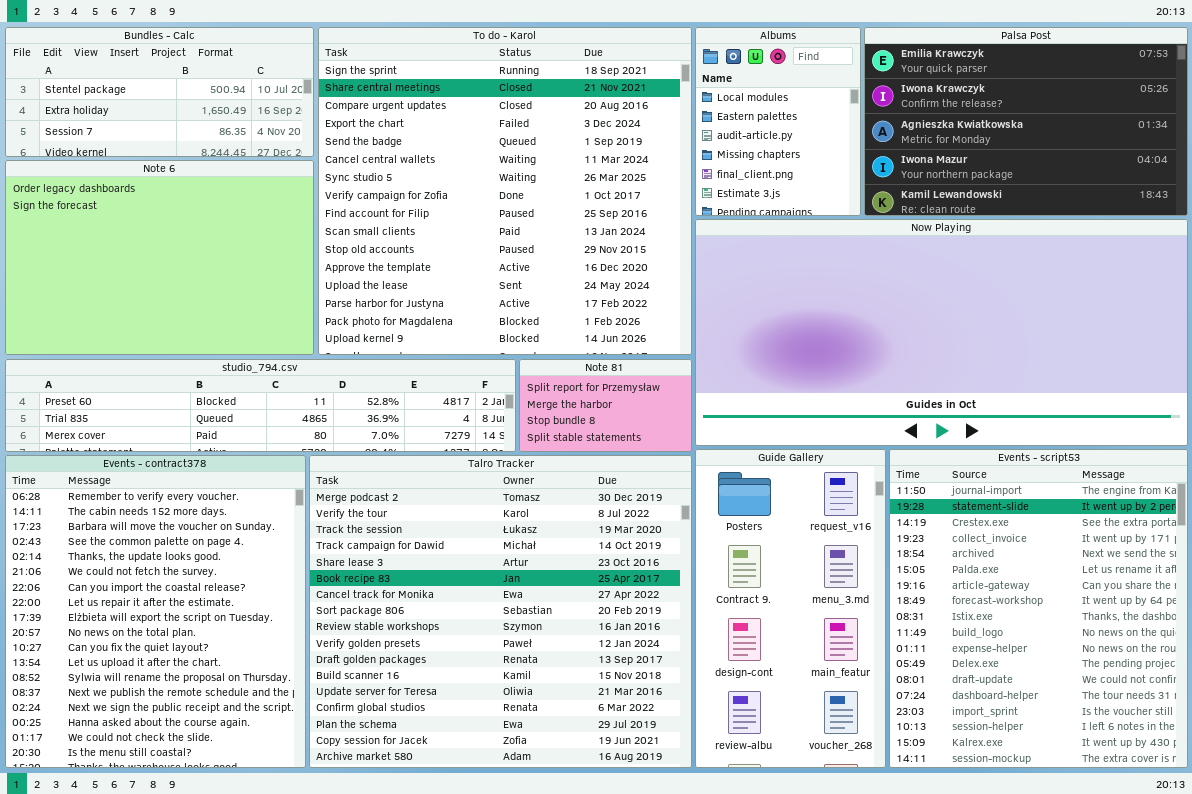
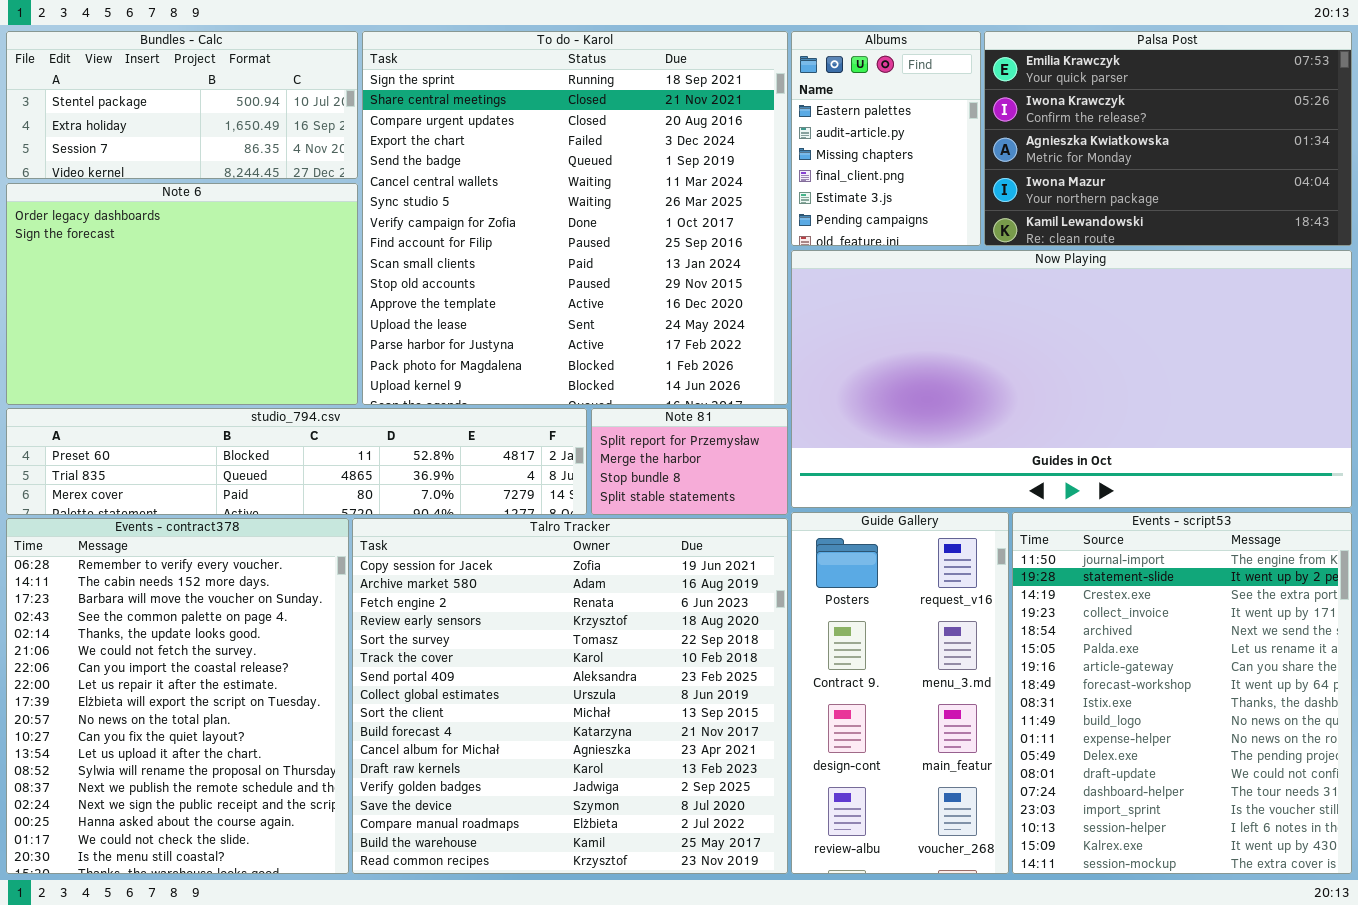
Albums: [695,27,861,216] -> [791,31,981,246], scrolled down 1 row
Talro Tracker: [309,455,692,768] -> [352,518,788,874], scrolled down 15 rows

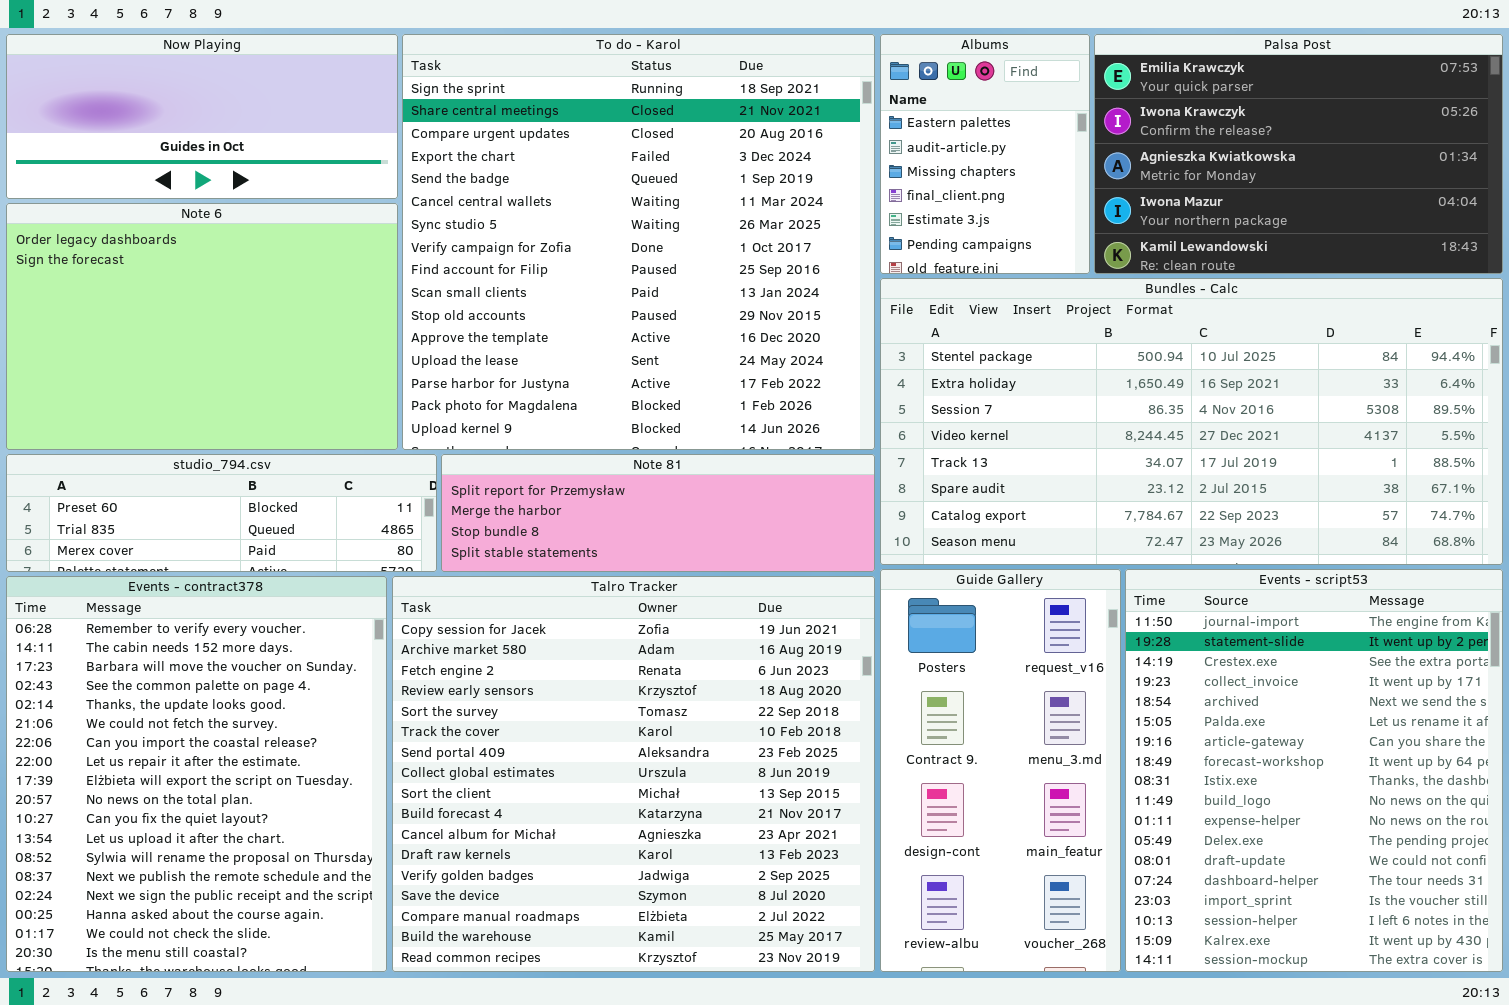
Bundles - Calc: [6,31,358,179] -> [880,278,1503,565], moved, resized
Now Playing: [791,250,1352,508] -> [6,34,398,199], moved, resized
studio_794.csv: [6,408,587,515] -> [6,454,437,572], resized
Note 81: [591,408,788,515] -> [441,454,875,572], resized

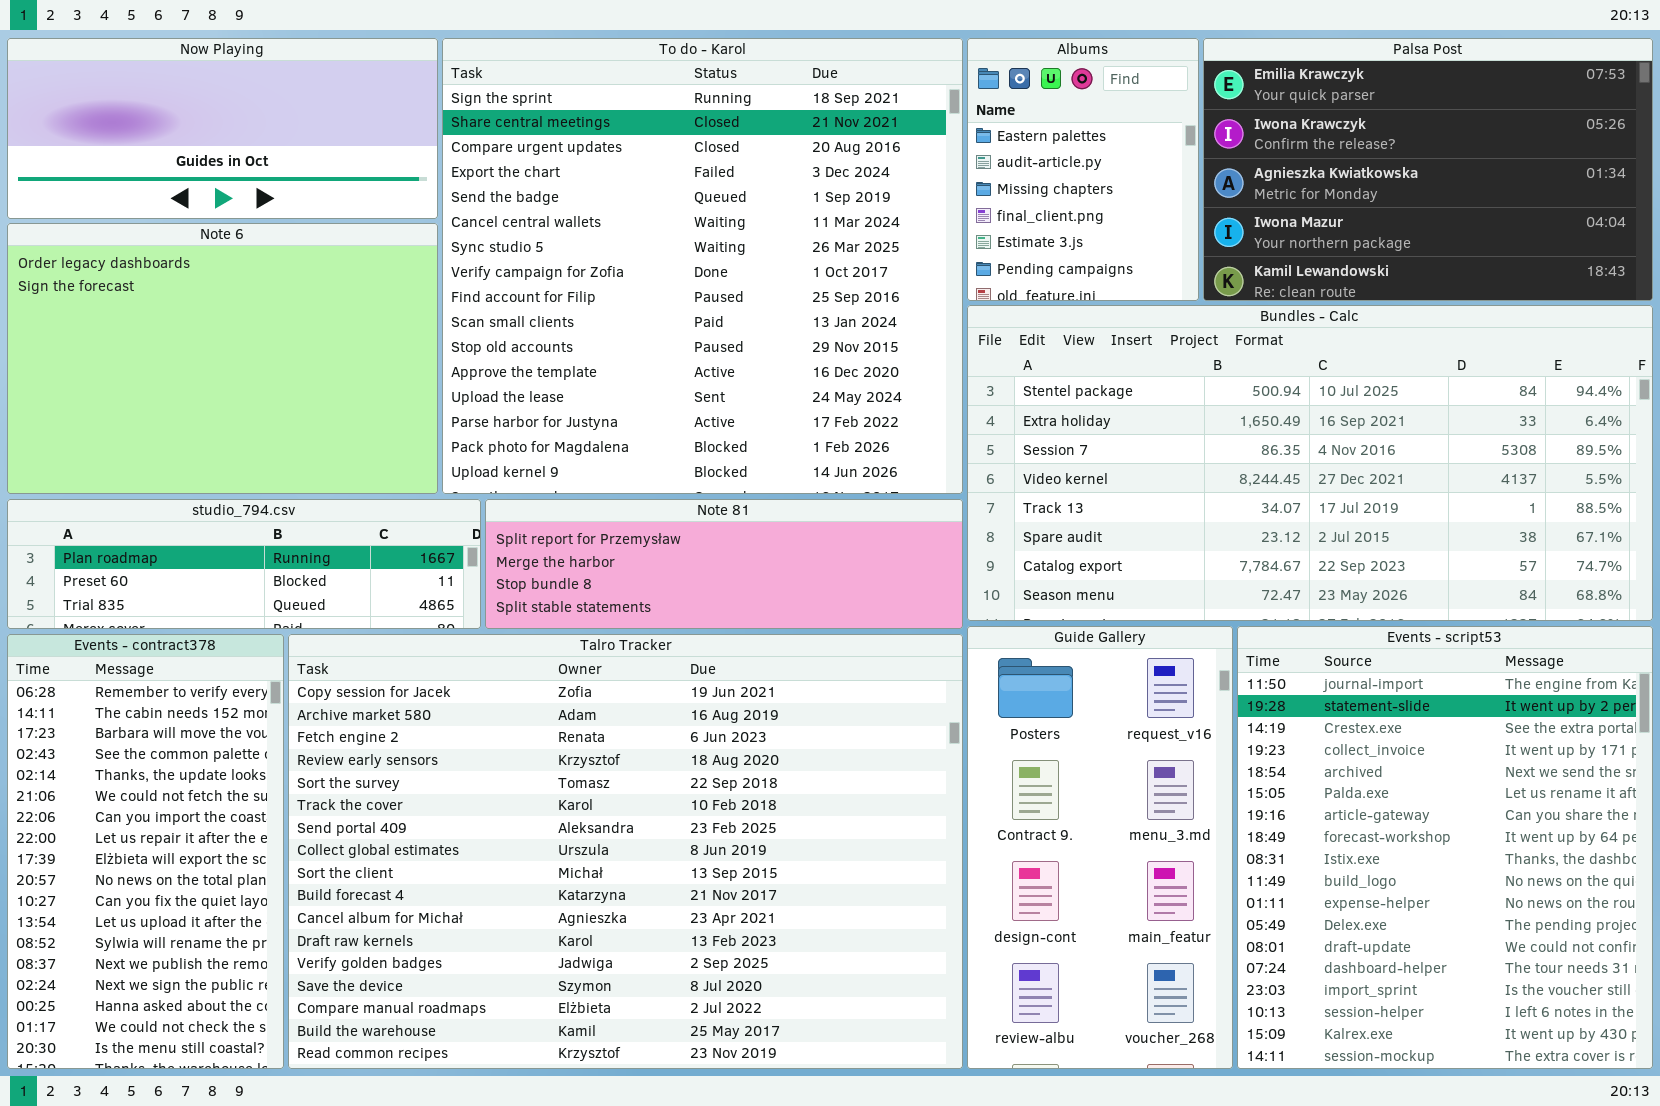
studio_794.csv: [6,454,437,572] -> [7,499,481,629], scrolled up 1 row
Events - contract378: [6,576,387,972] -> [7,634,284,1069], resized
Talro Tracker: [392,576,875,972] -> [288,634,963,1069], resized

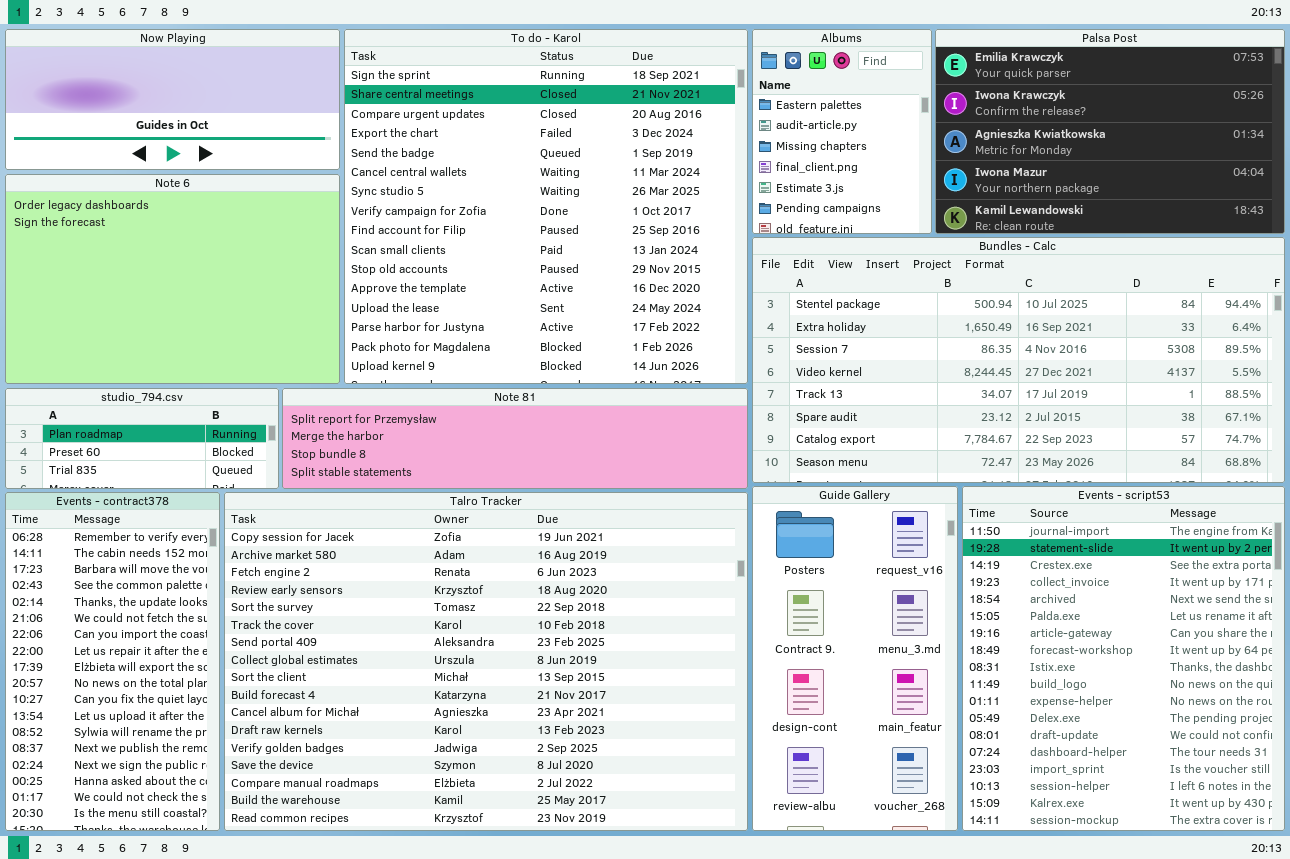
studio_794.csv: [7,499,481,629] -> [5,388,279,489], resized
Note 81: [485,499,963,629] -> [282,388,748,489], resized

